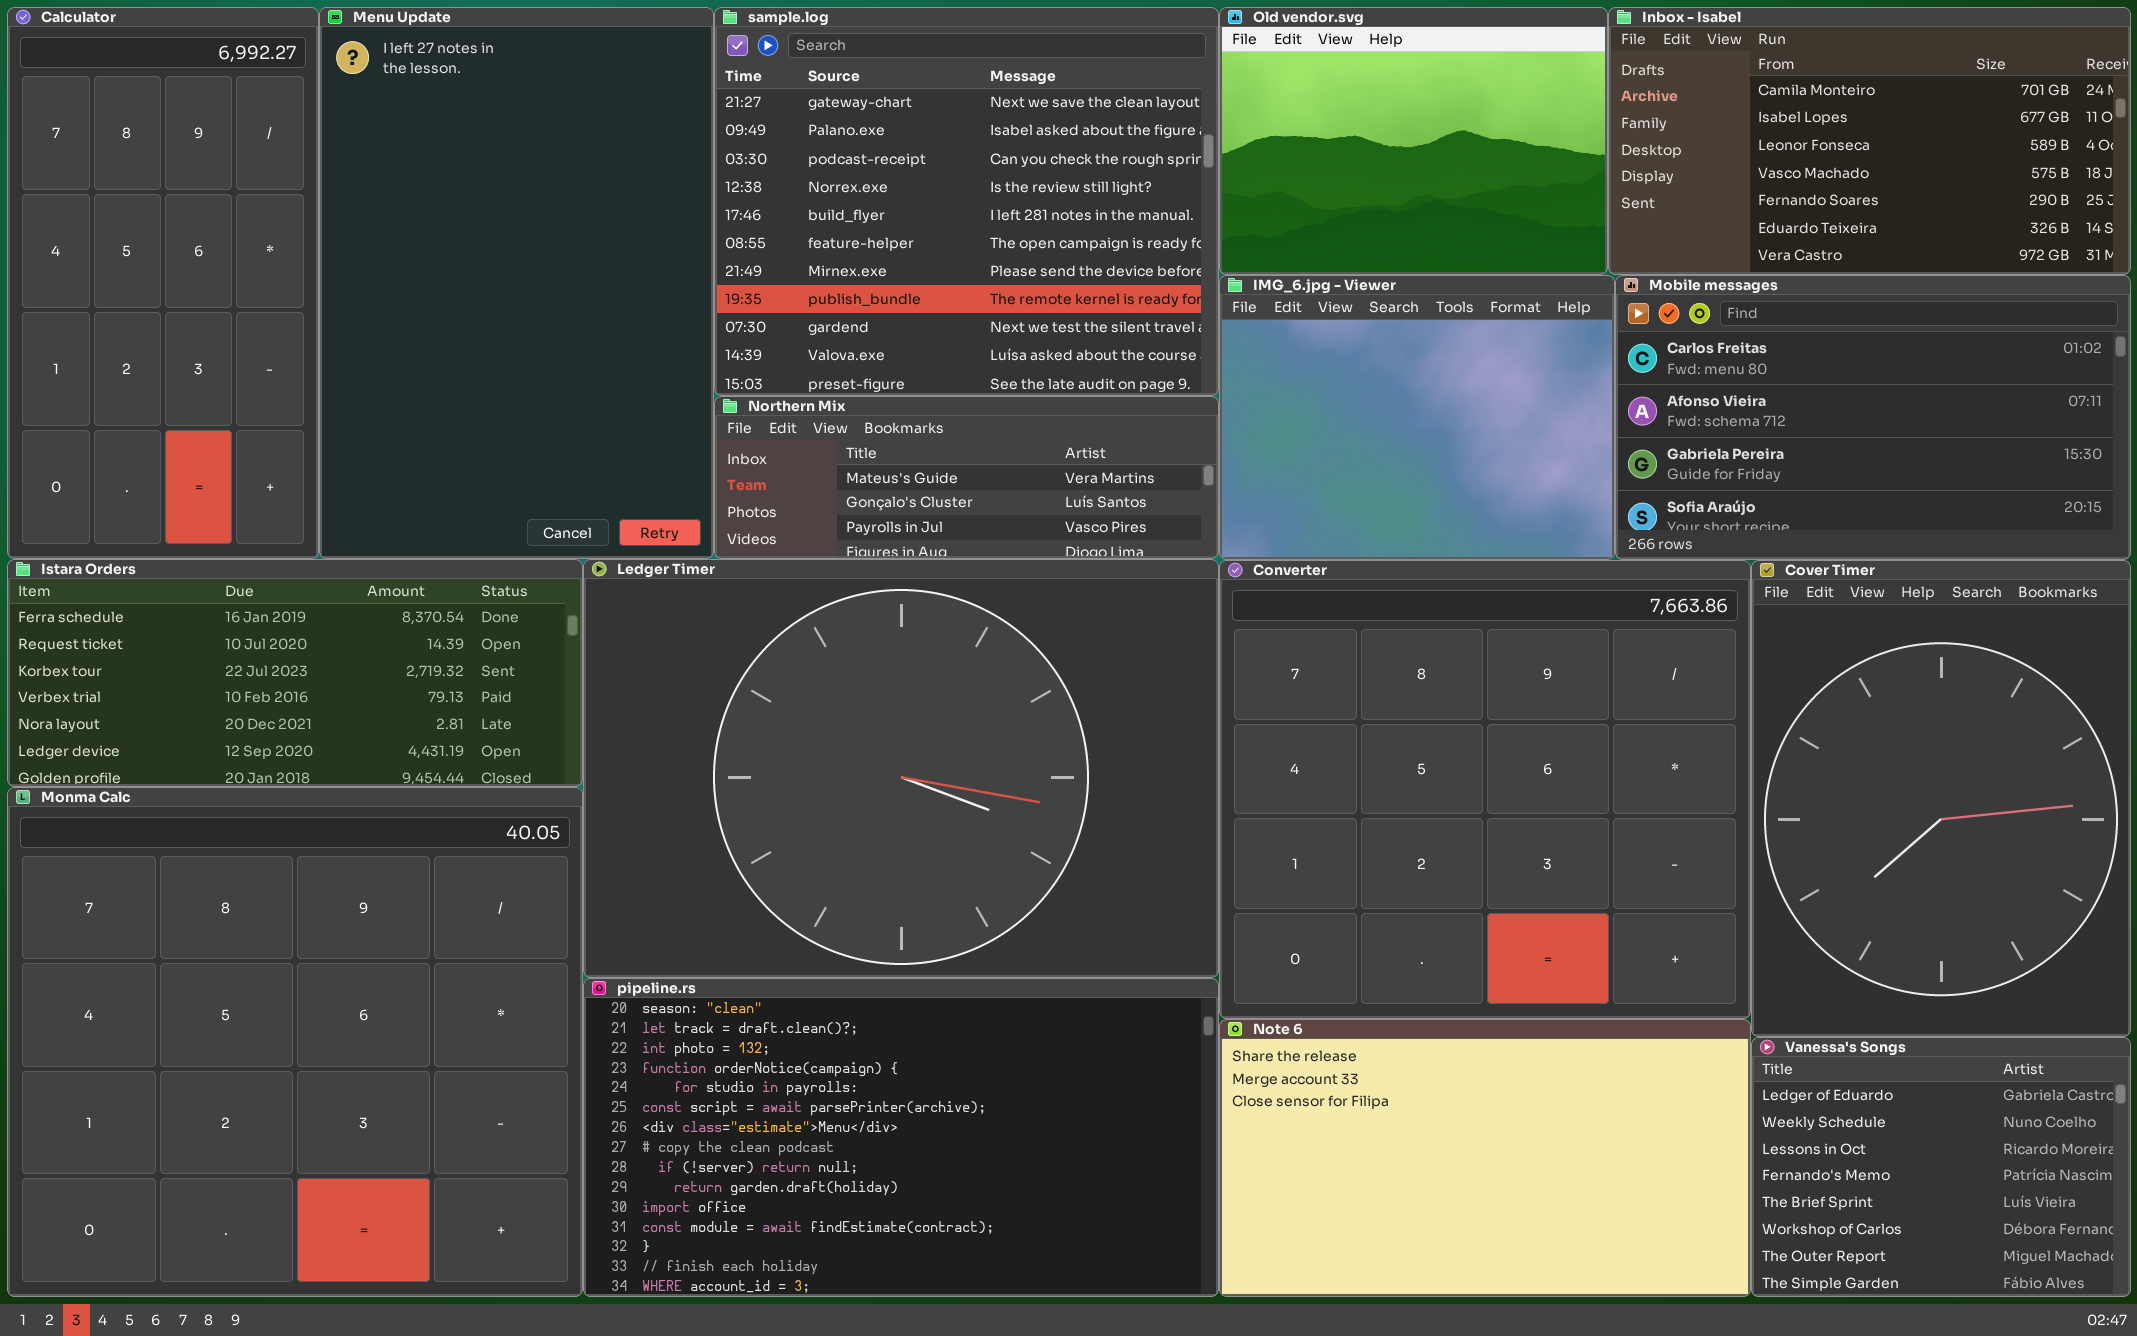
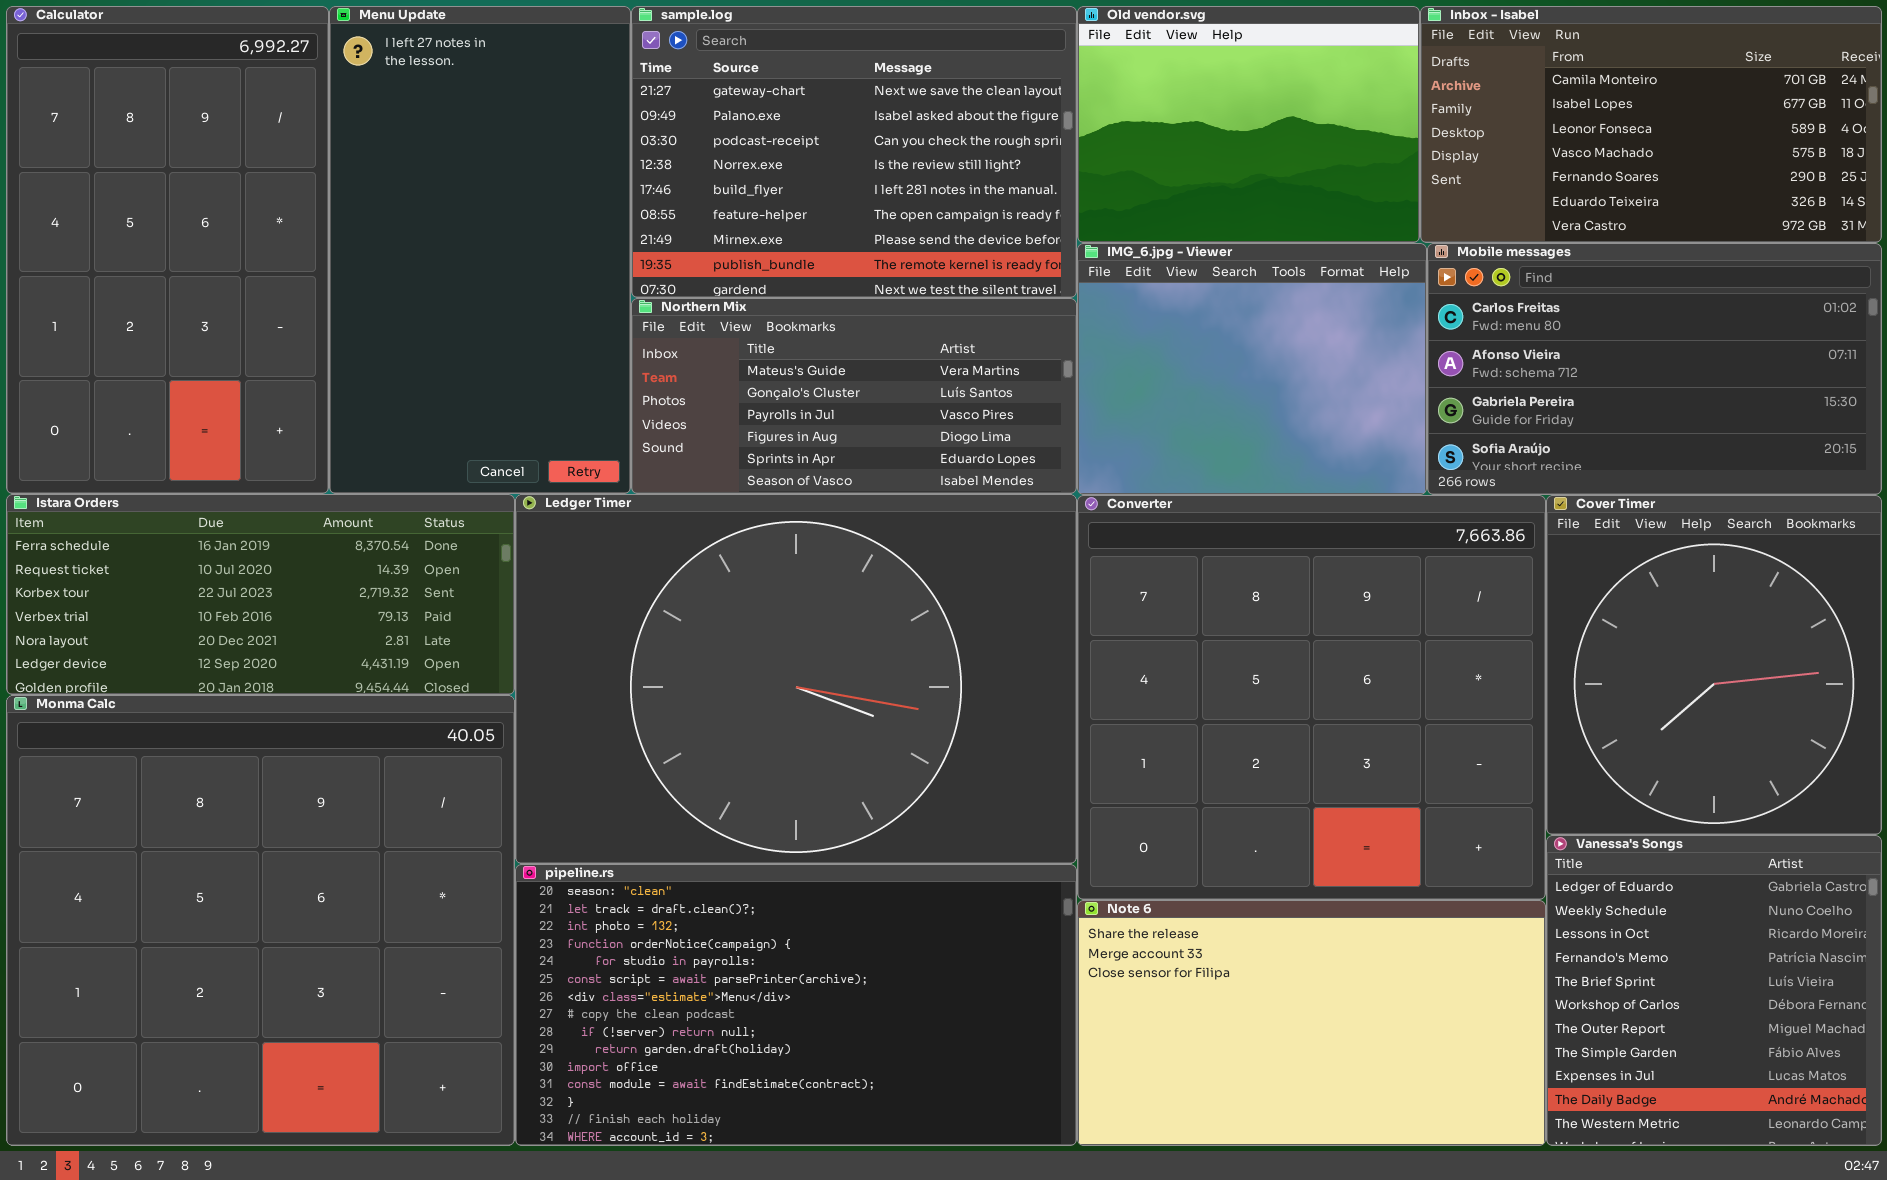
Calculator: [7,7,319,559] -> [6,6,329,494], resized
Menu Update: [319,7,714,559] -> [329,6,631,494], resized
sample.log: [714,7,1219,396] -> [631,6,1077,298], resized
Northern Mix: [714,396,1219,559] -> [631,298,1077,494], resized
Cover Timer: [1751,560,2131,1037] -> [1546,495,1882,835], resized
Vanessa's Songs: [1751,1037,2131,1297] -> [1546,835,1882,1146], resized

